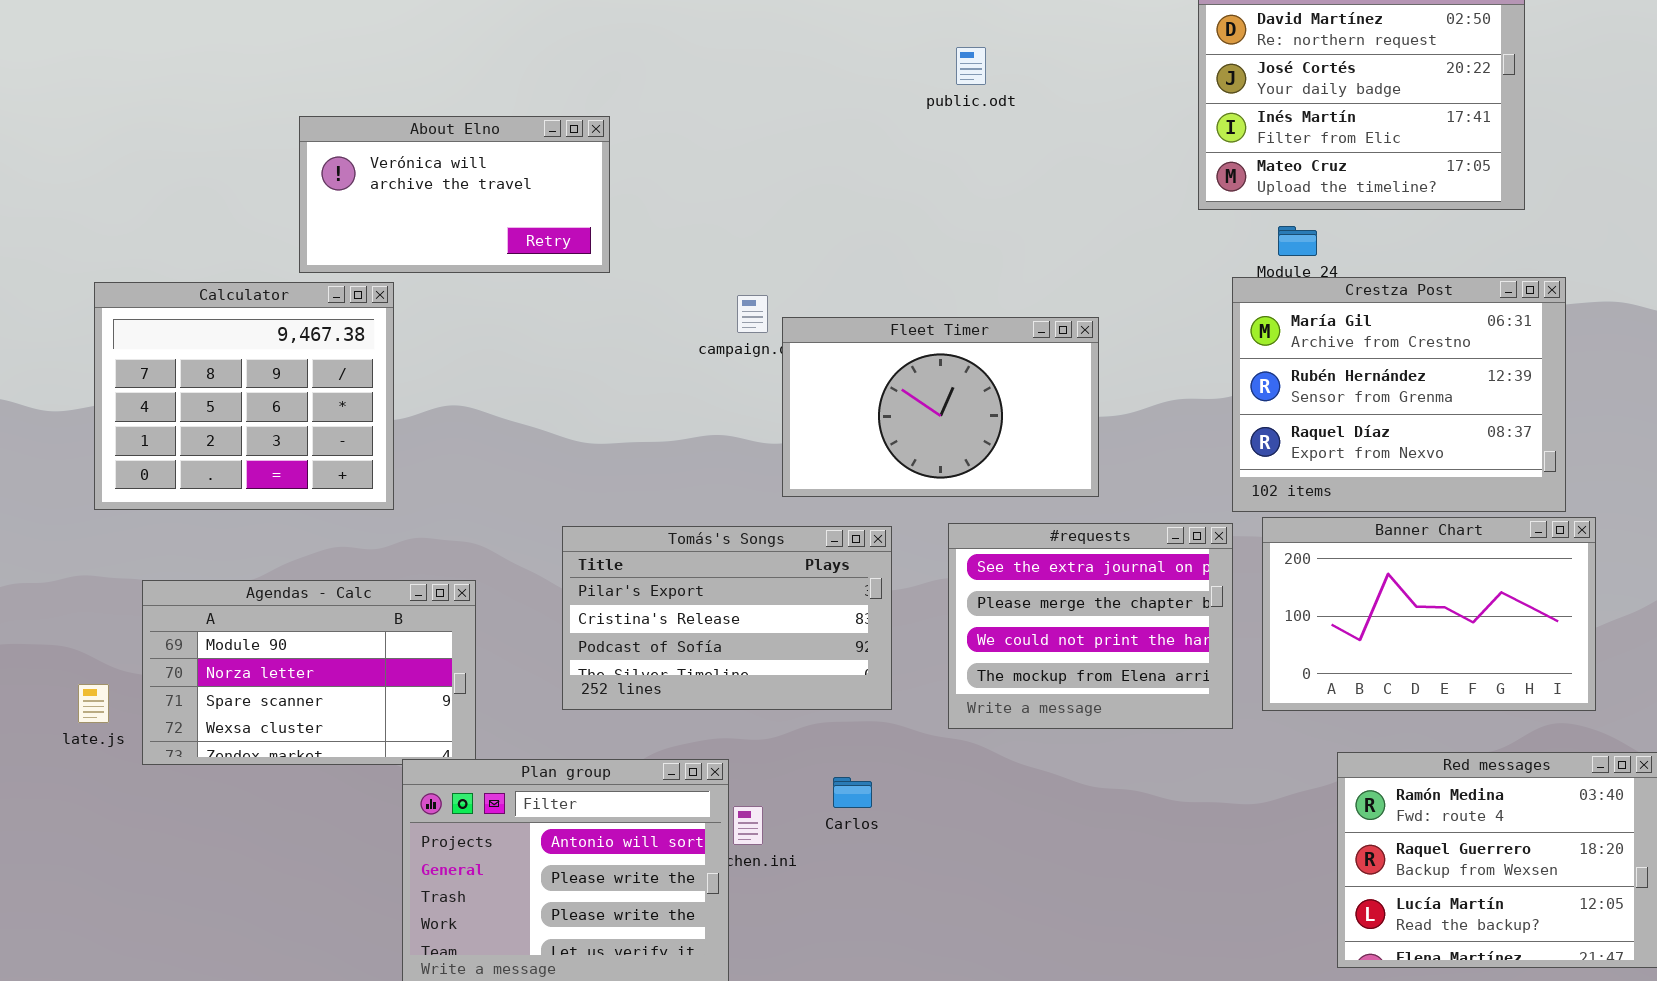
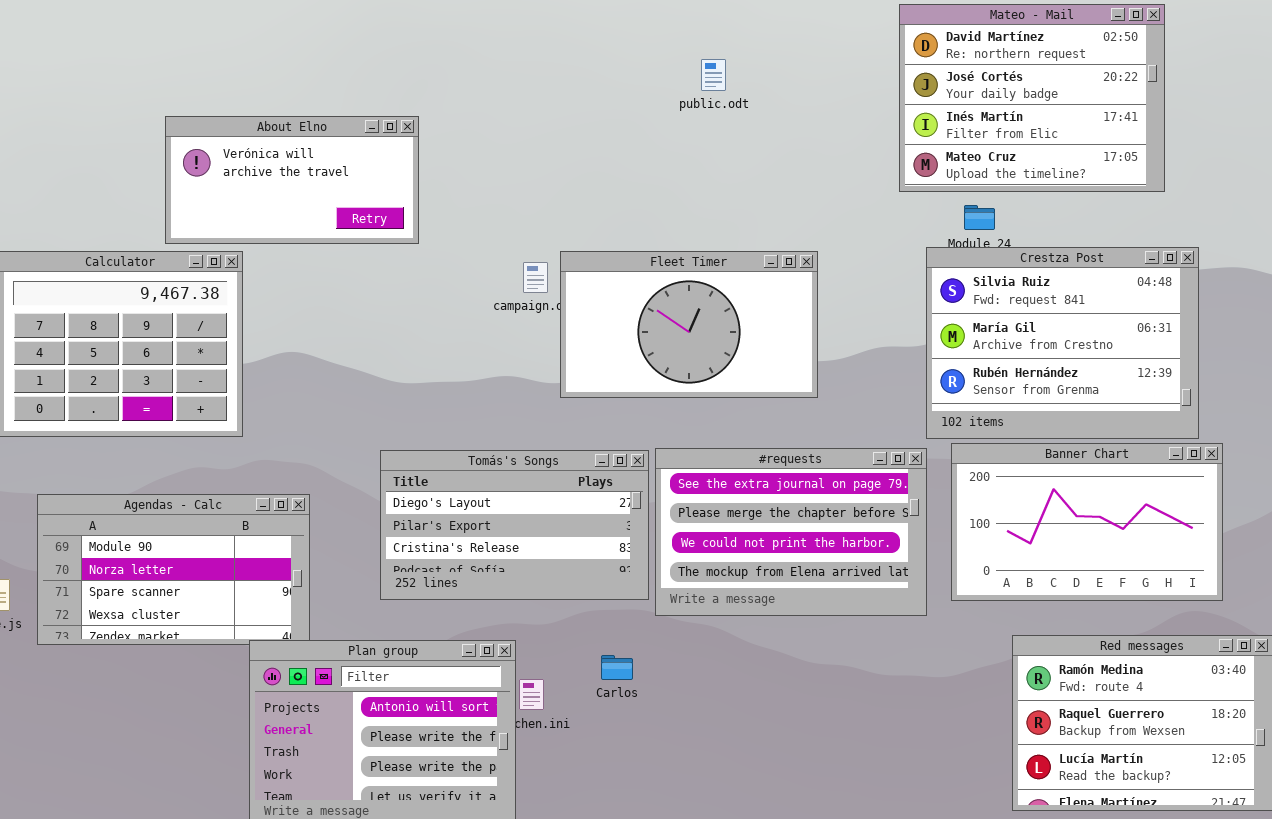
Crestza Post: [1232,277,1566,512] -> [926,247,1199,439], scrolled up 1 row
Fleet Timer: [782,317,1099,497] -> [560,251,818,398], moved
#requests: [948,523,1233,729] -> [655,448,927,616], resized
Tomás's Songs: [562,526,892,710] -> [380,450,649,600], scrolled up 1 row

